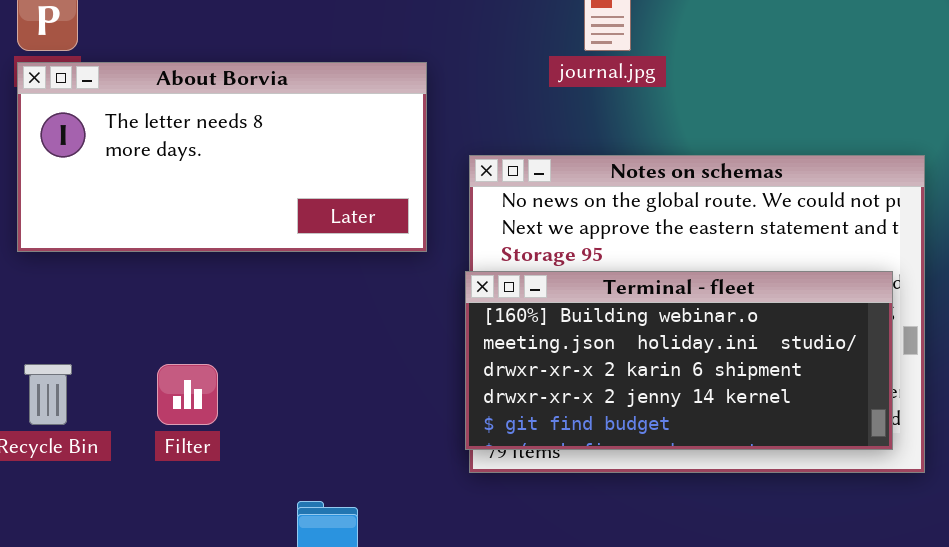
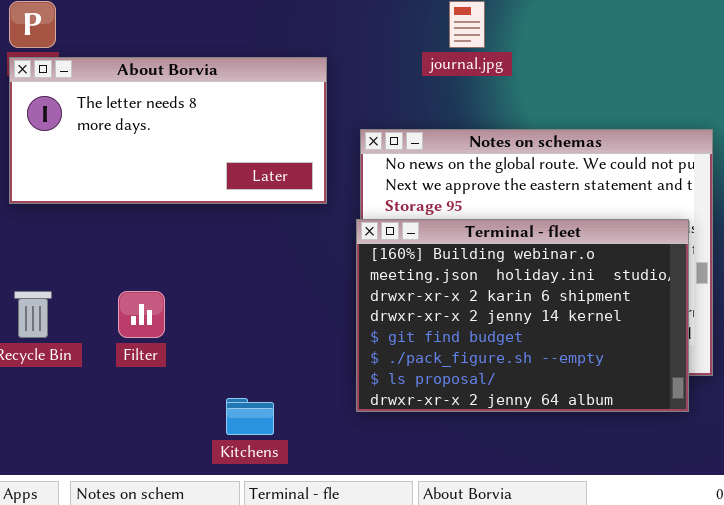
Terminal - fleet: [465,271,893,450] -> [356,219,689,412], resized

